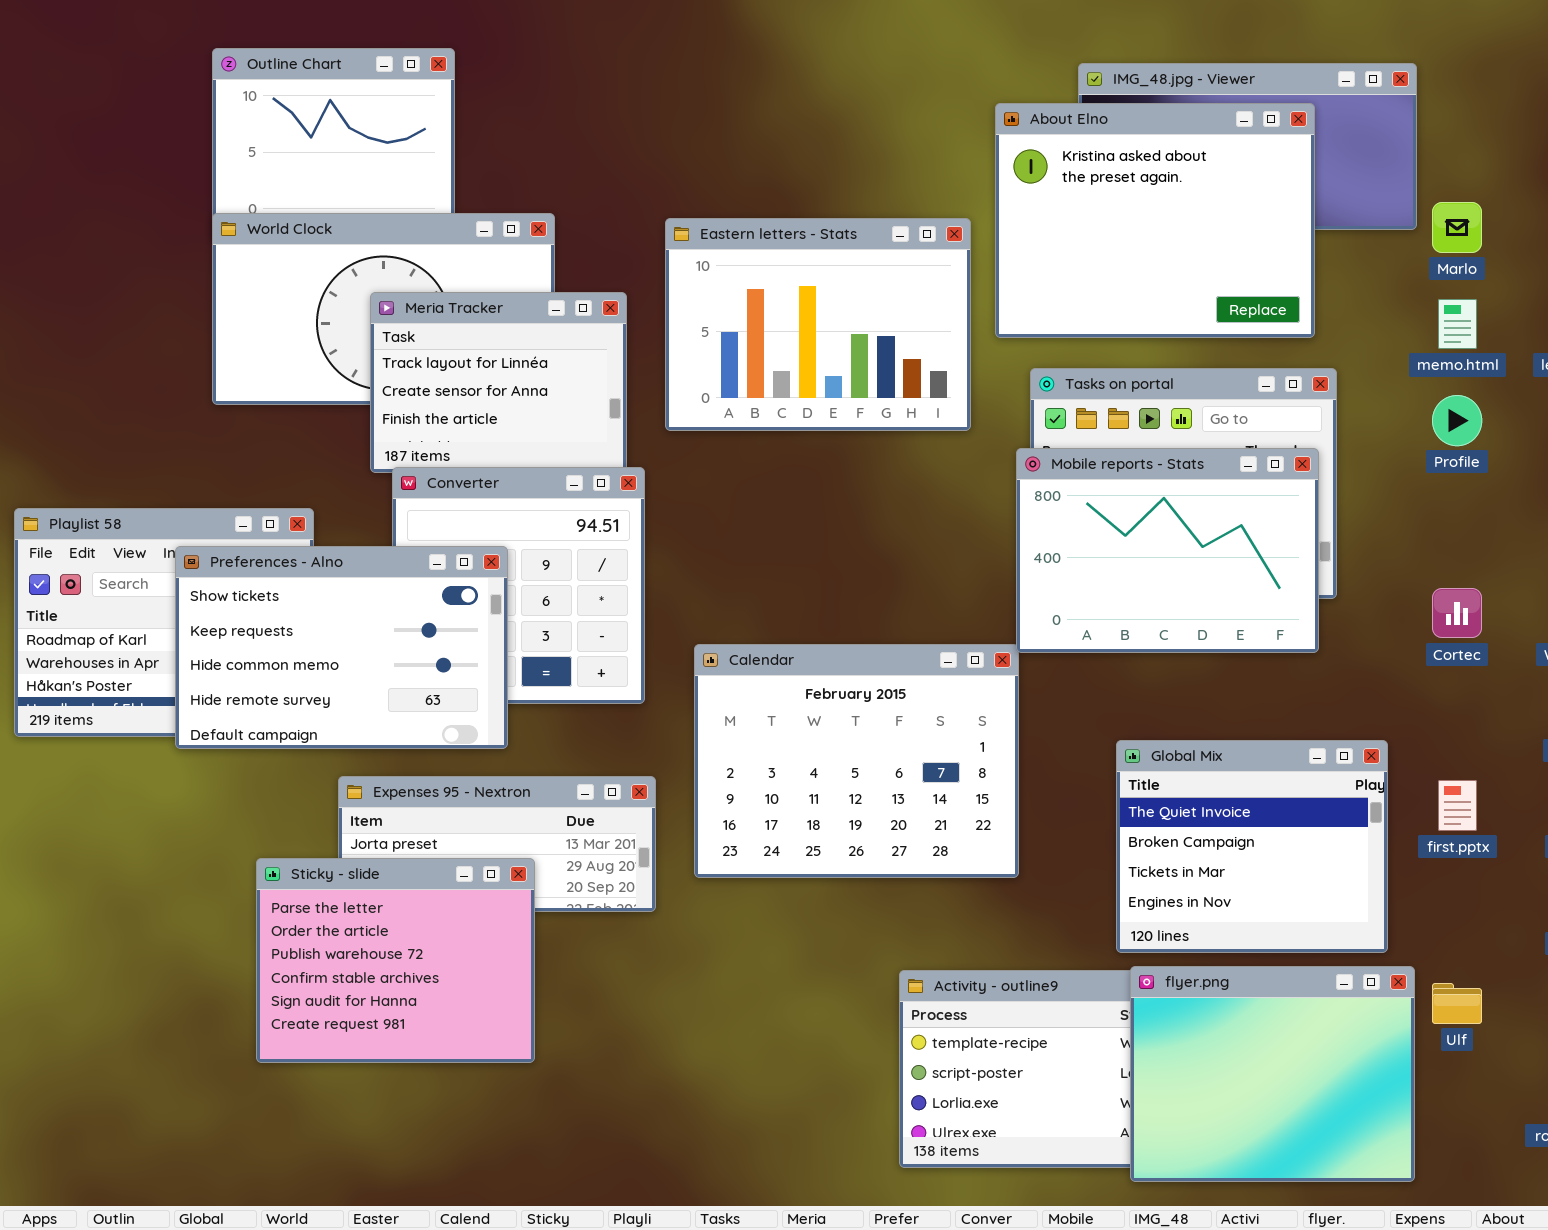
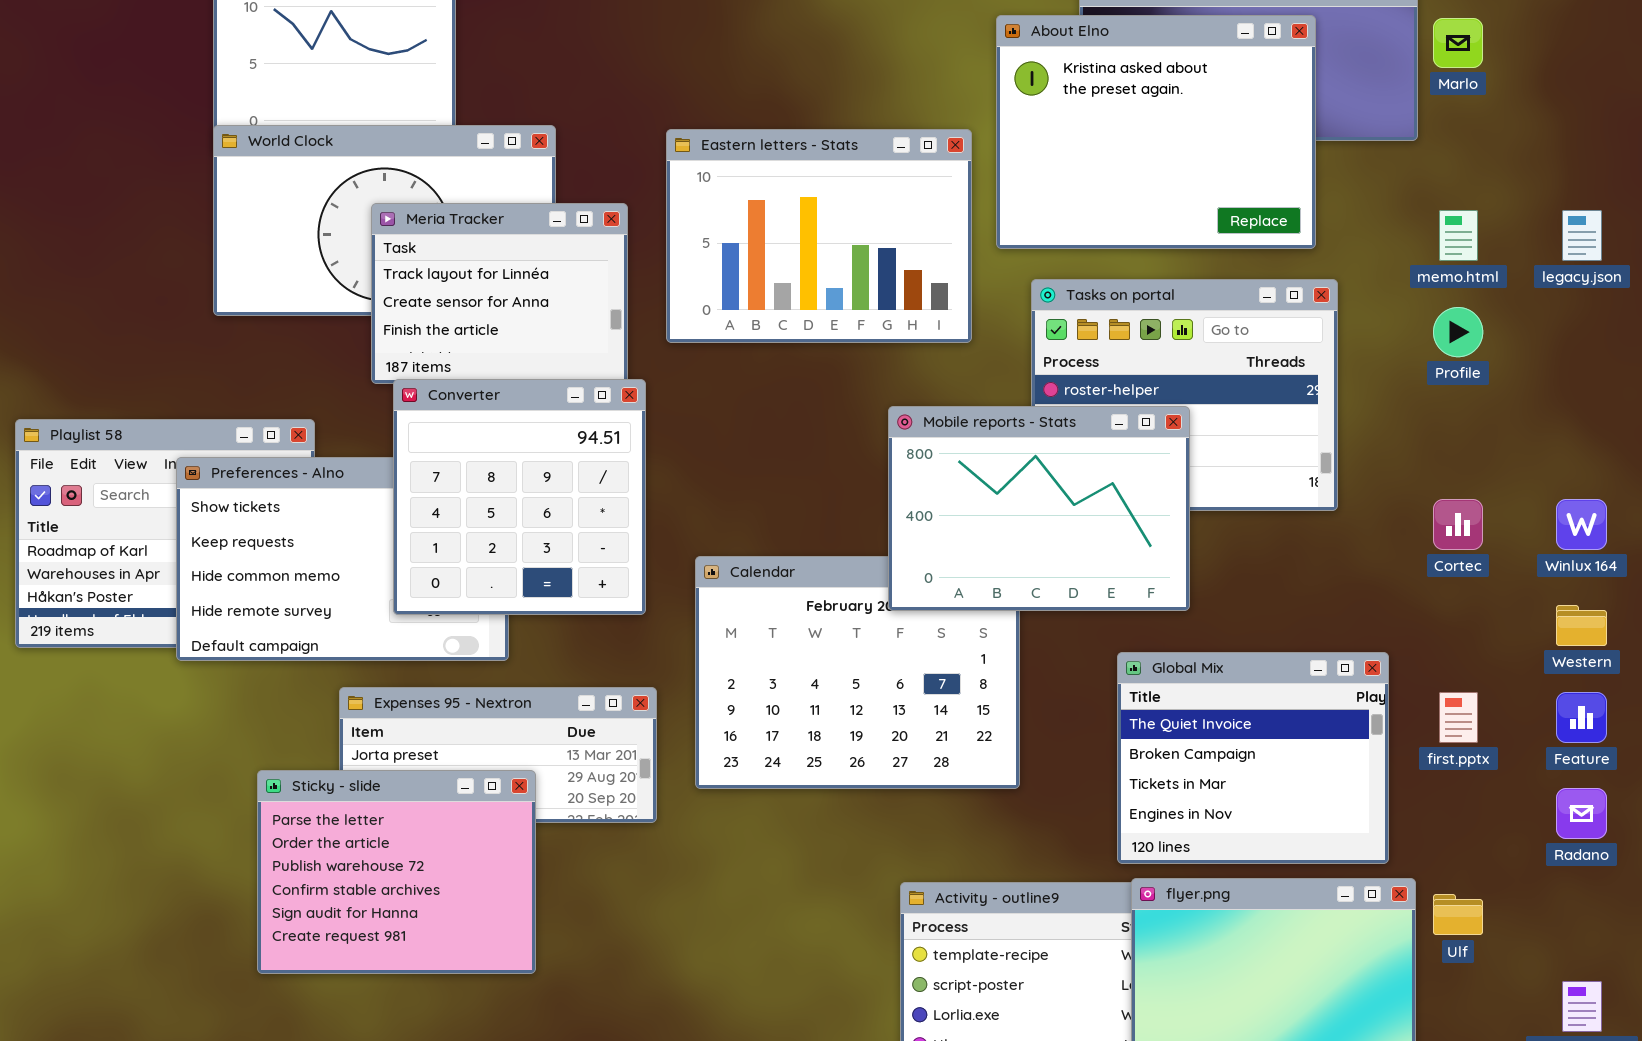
Marlo: [1432,202,1482,253] -> [1433,18,1483,68], moved
Mobile reports - Stats: [1016,448,1319,653] -> [888,406,1190,611], moved
Converter: [392,467,645,704] -> [393,379,646,615], raised

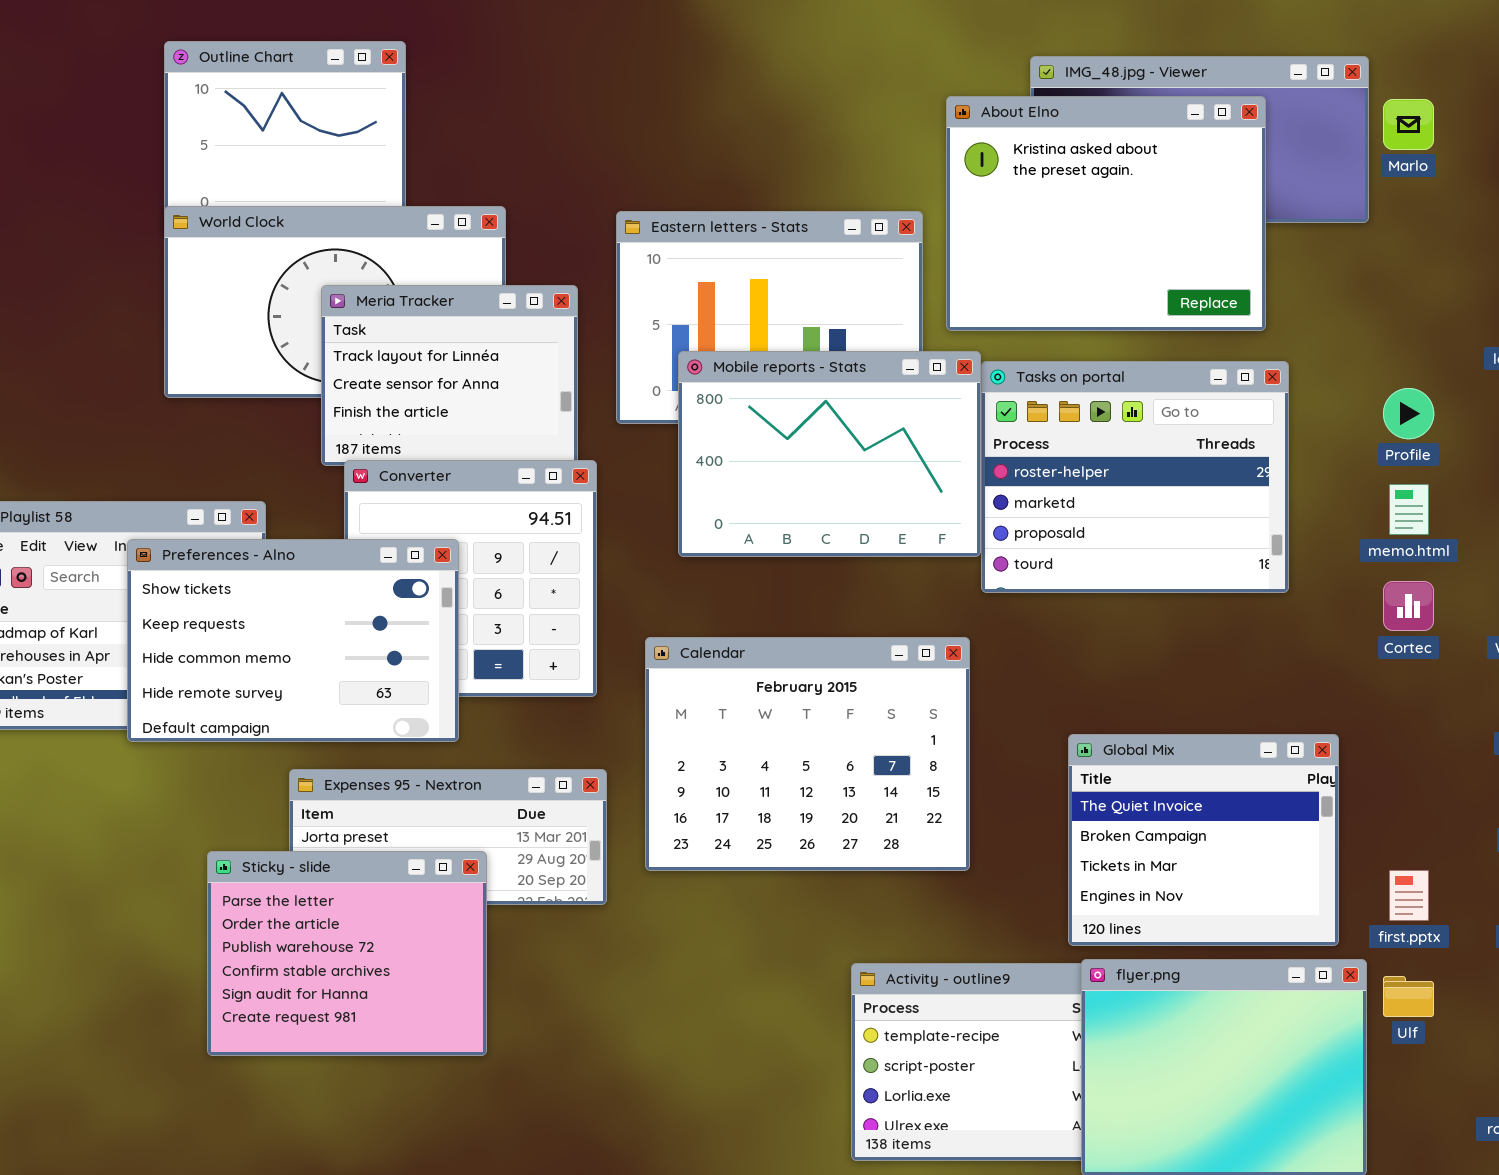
memo.html: [1439,210,1478,261] -> [1389,484,1429,535], moved
Mobile reports - Stats: [888,406,1190,611] -> [678,351,981,557], moved
Preferences - Alno: [176,457,509,661] -> [127,539,459,742], raised
first.pptx: [1439,692,1478,743] -> [1389,870,1429,921], moved

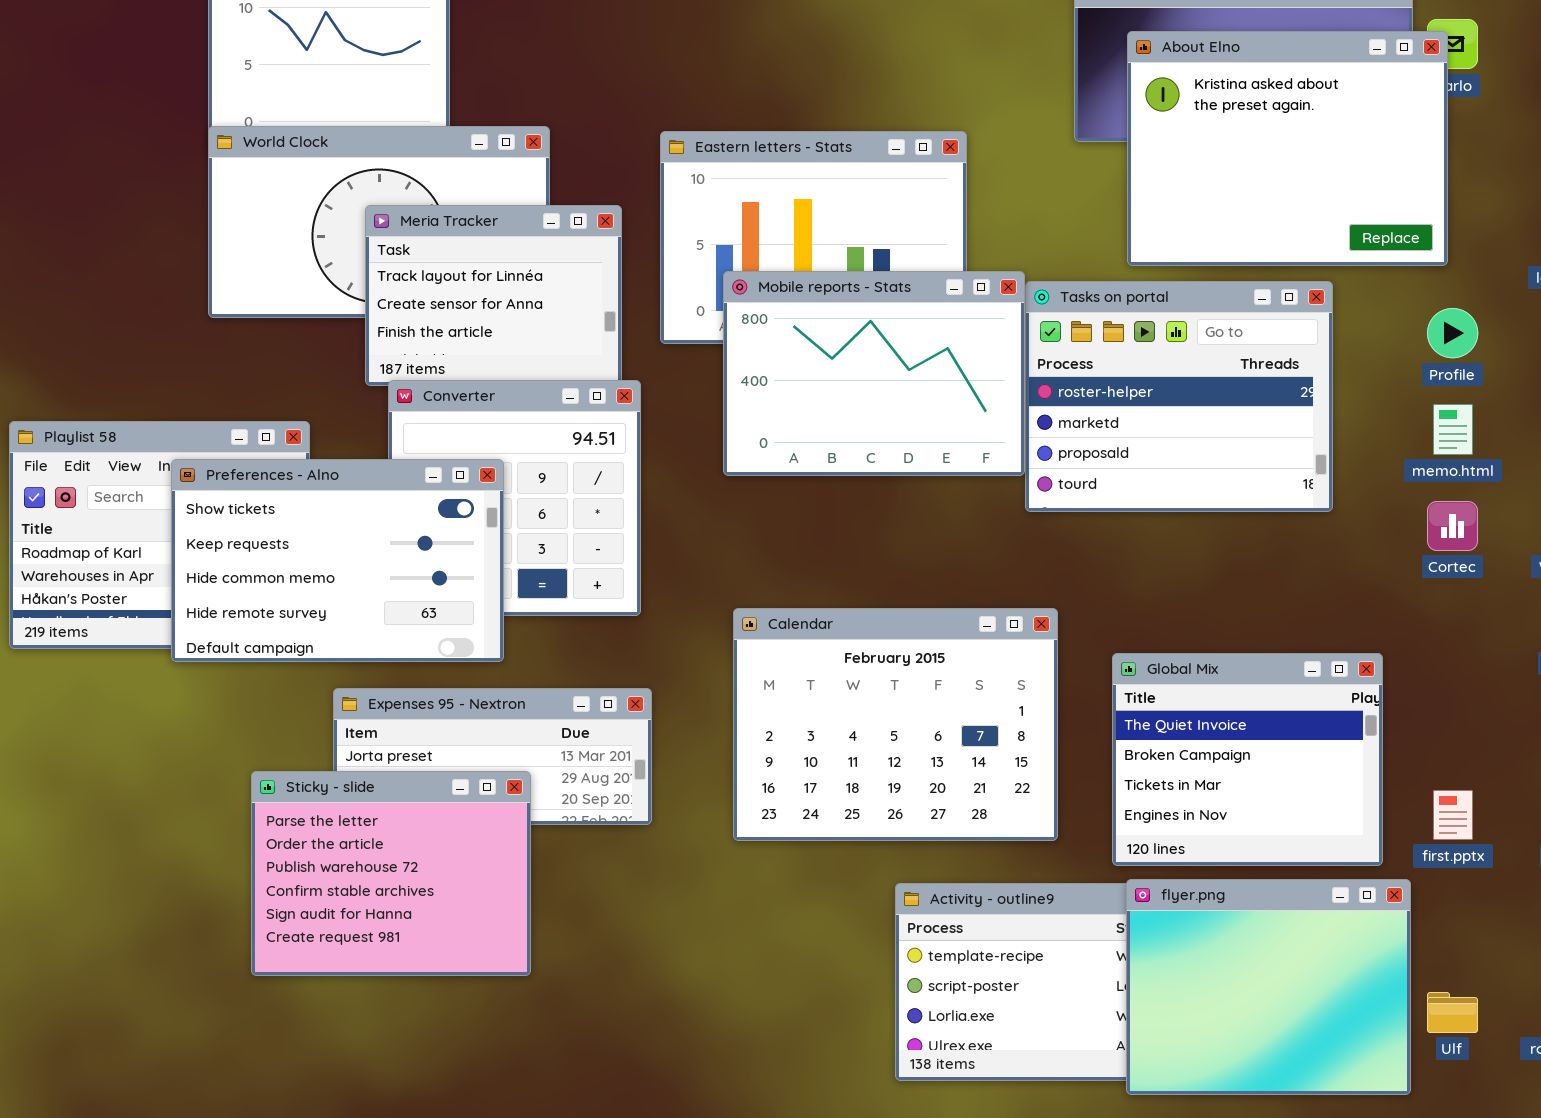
About Elno: [946,96,1266,331] -> [1127,31,1448,266], moved
Calendar: [645,637,970,871] -> [733,608,1058,841], moved
Ulf: [1383,976,1434,1017] -> [1427,992,1478,1033], moved

